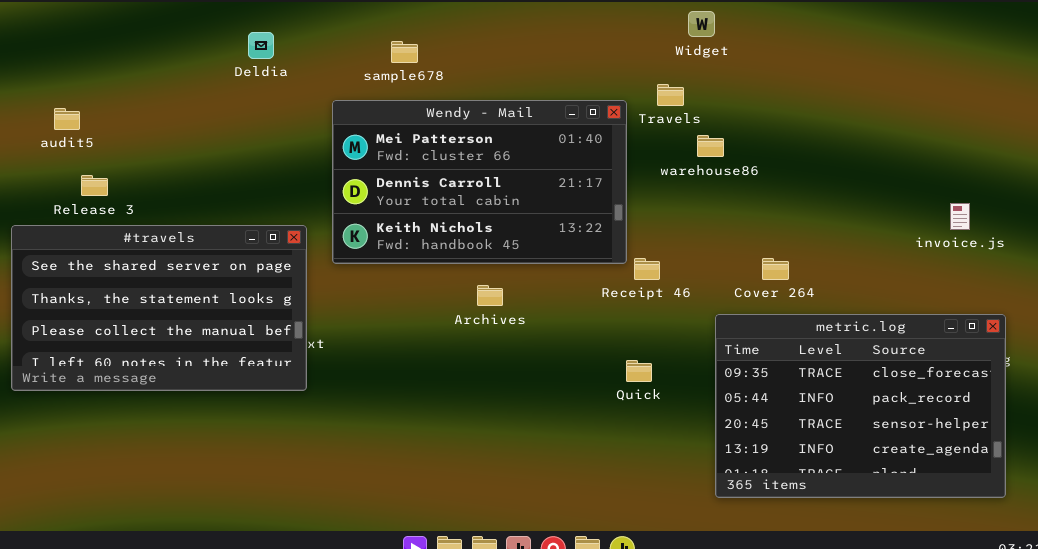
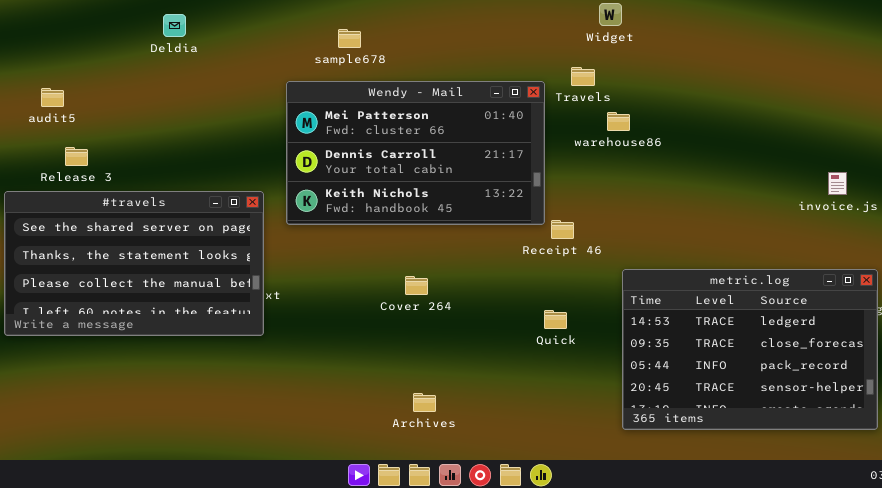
Deldia: [248,32,274,59] -> [163,14,186,37], moved
Cover 264: [762,258,789,280] -> [405,276,428,295], moved
Archives: [477,285,503,306] -> [413,393,436,412], moved
metric.log: [715,314,1006,498] -> [622,269,878,430], scrolled up 1 row

